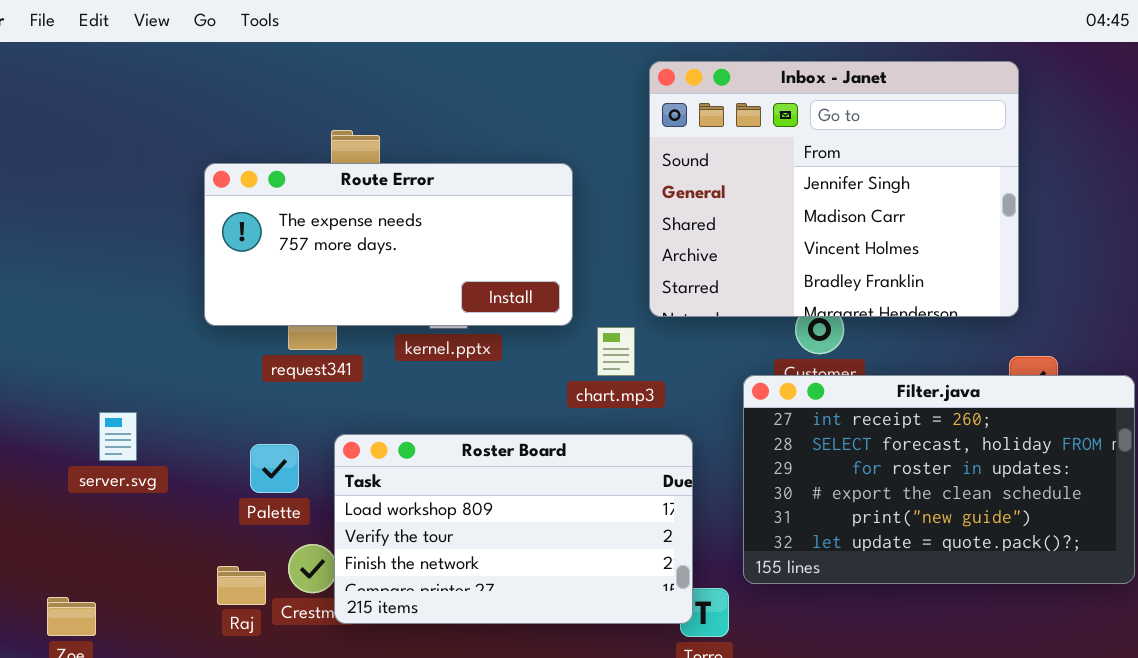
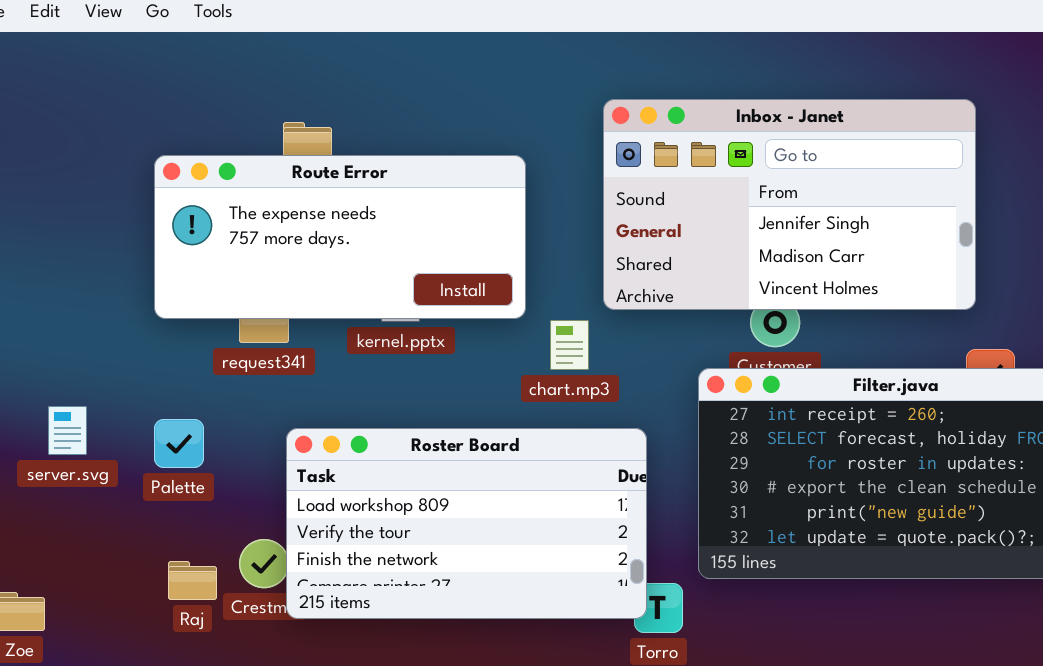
Inbox - Janet: [649,61,1019,317] -> [603,99,976,310], resized
Palette: [250,444,299,493] -> [154,419,204,468], moved

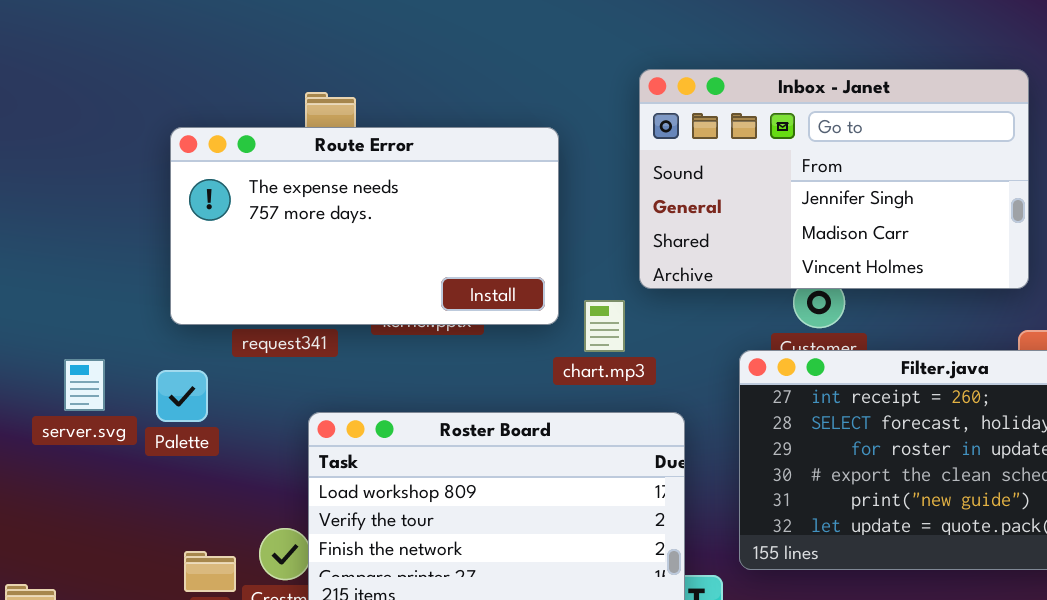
Route Error: [154,155,526,319] -> [170,127,559,325], resized
server.svg: [48,406,87,455] -> [64,359,105,411], moved
Palette: [154,419,204,468] -> [156,370,208,422], moved

